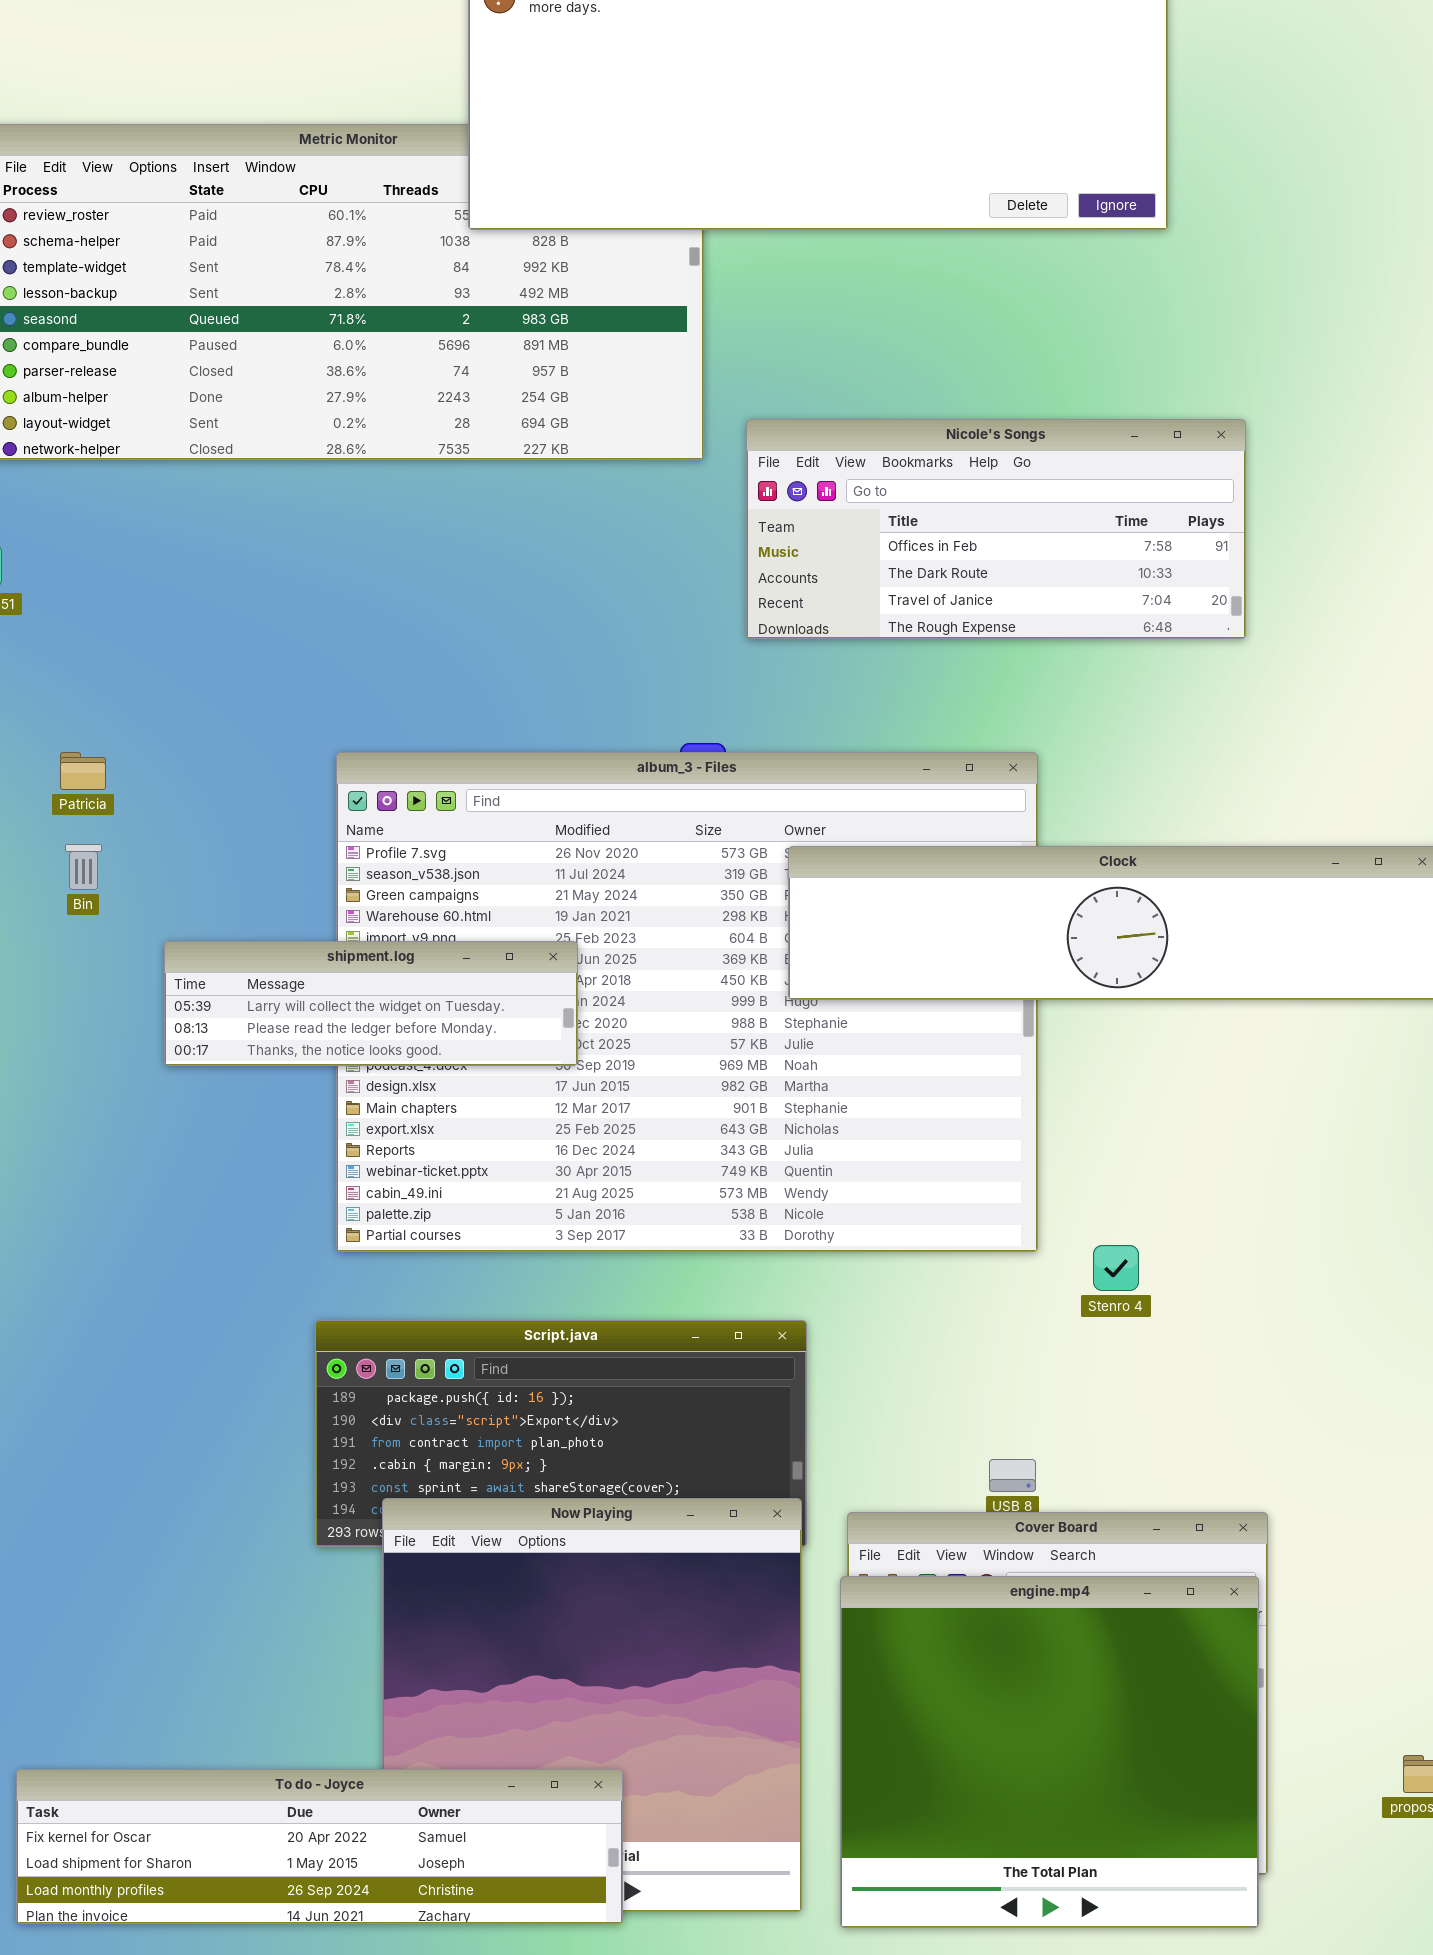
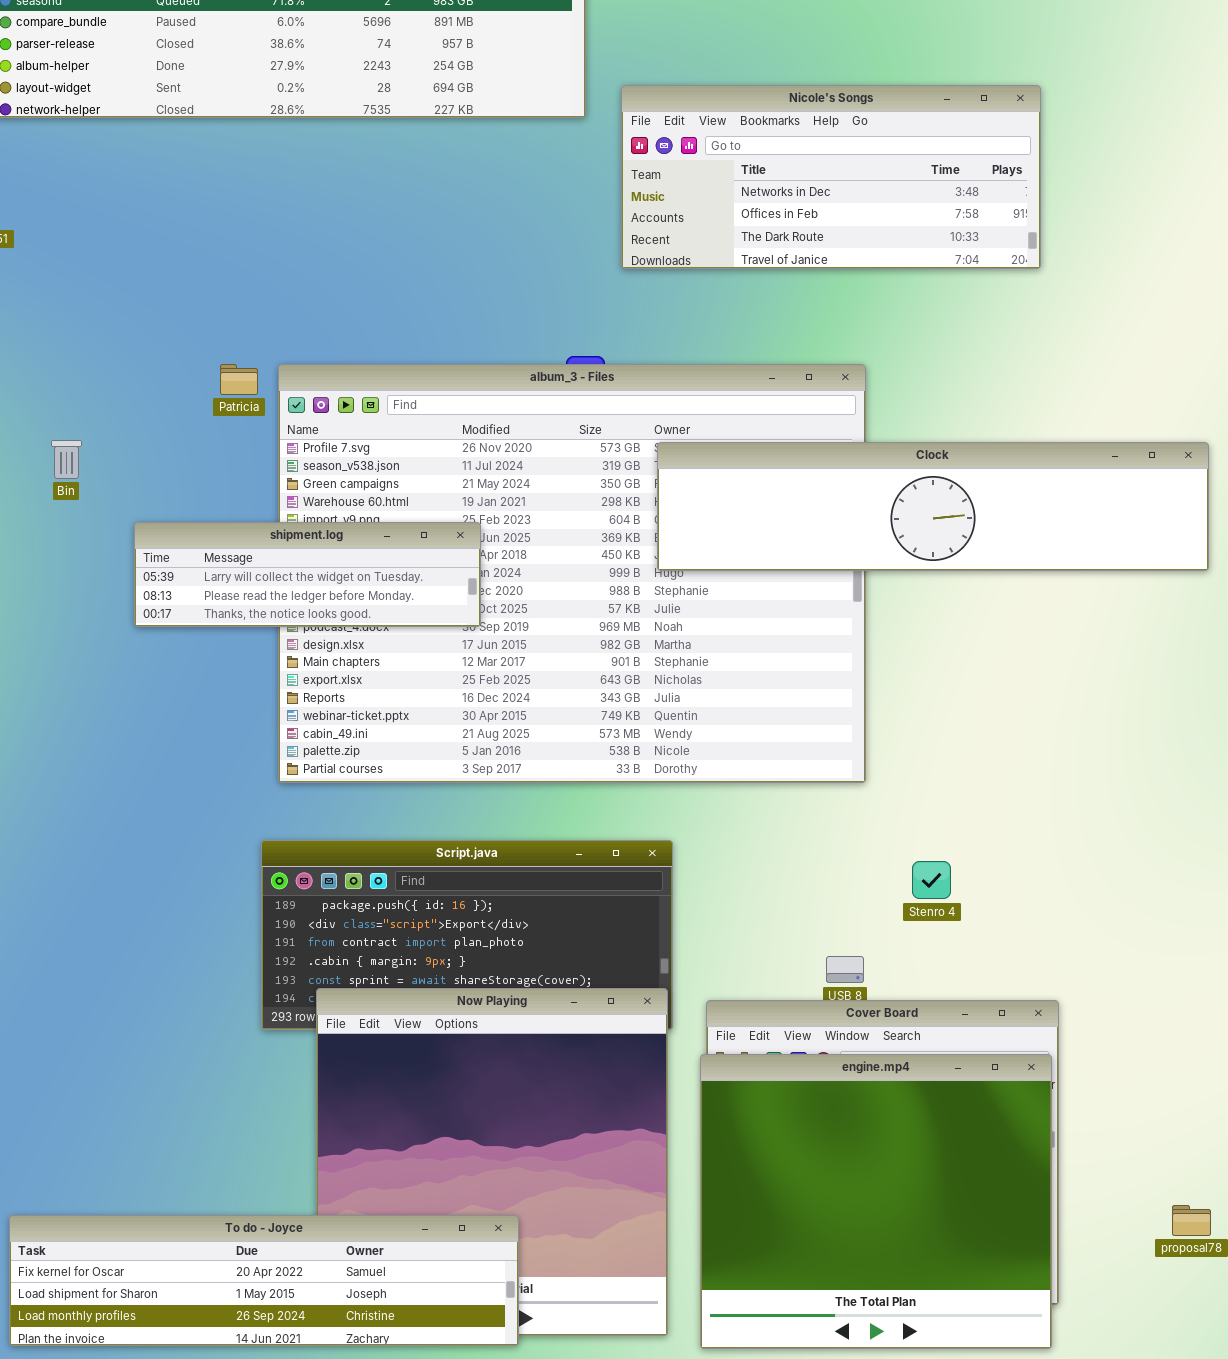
Nicole's Songs: [746,419,1246,639] -> [621,85,1041,269], scrolled up 1 row
Patricia: [60,752,106,790] -> [220,364,258,395], moved
Stenro 4: [1093,1245,1139,1291] -> [912,861,951,899], moved

